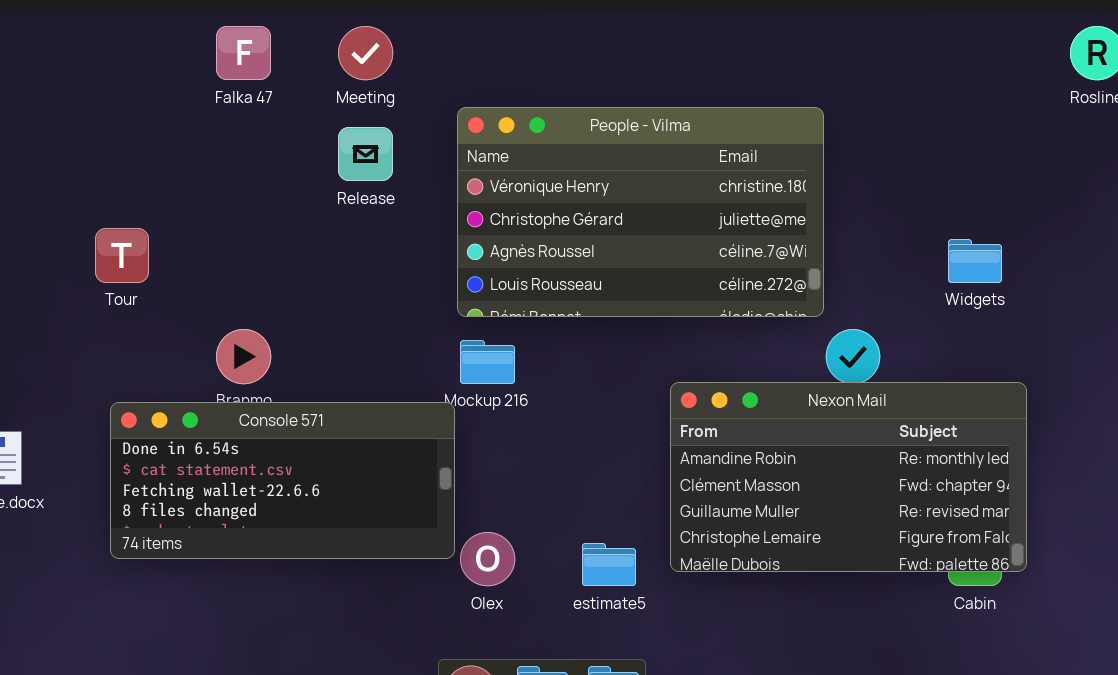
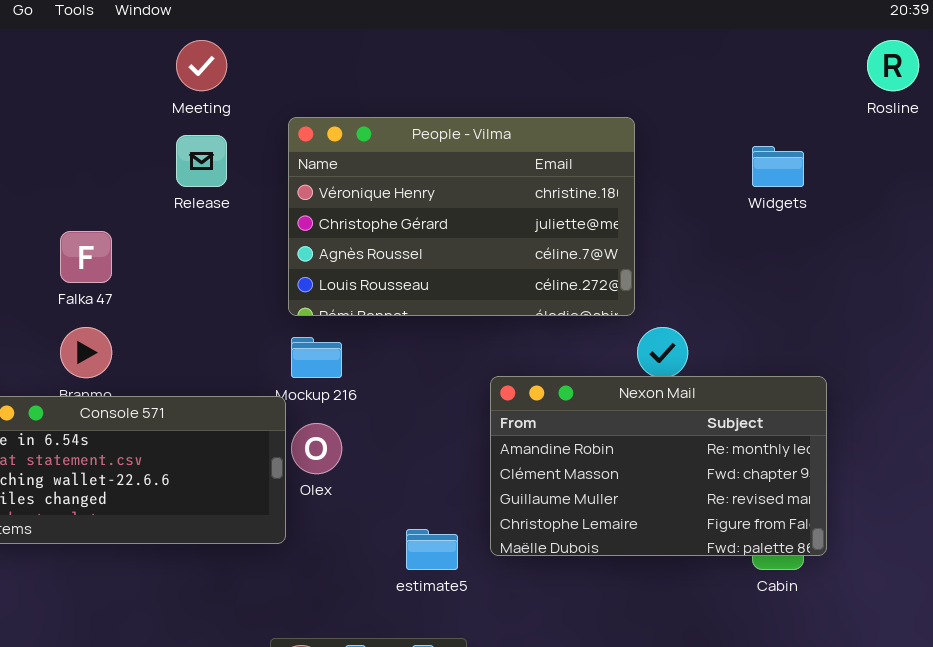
Falka 47: [216,26,271,80] -> [60,231,112,283], moved
Widgets: [948,239,1002,283] -> [752,146,804,187], moved
Olex: [460,532,515,586] -> [291,423,342,474], moved

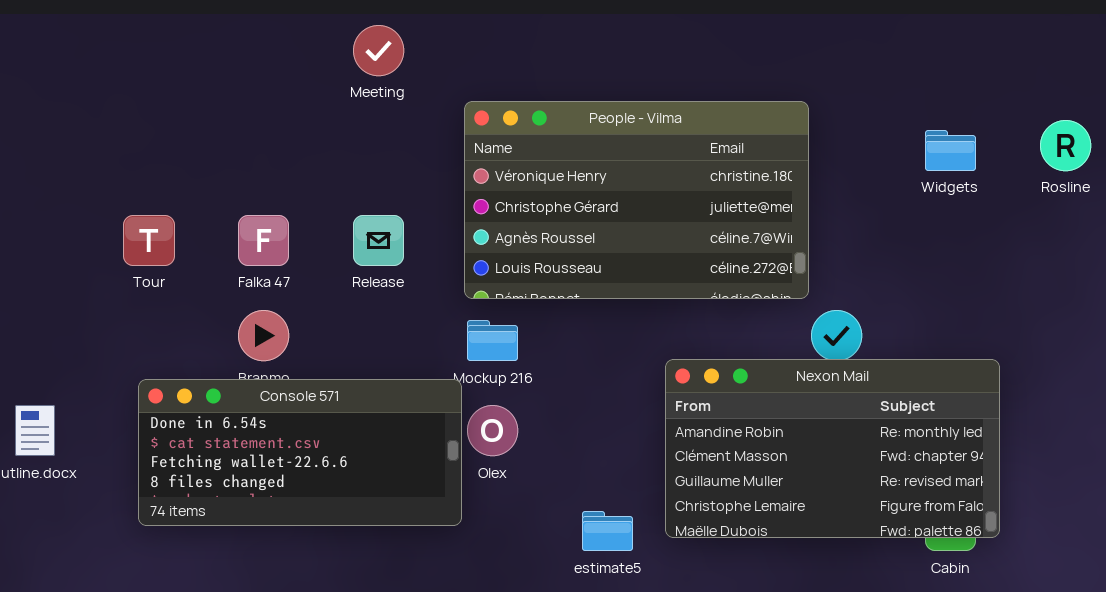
Rosline: [867,40,919,91] -> [1040,120,1091,171], moved
Release: [176,135,227,187] -> [353,215,404,266], moved

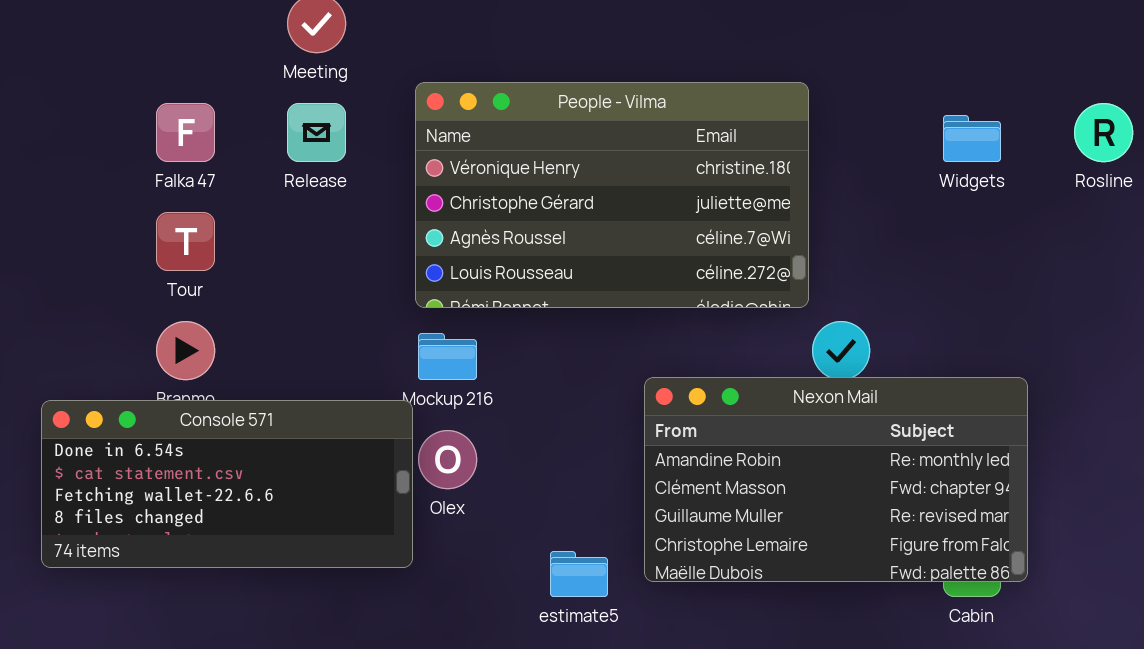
Tour: [123,215,175,266] -> [156,212,215,271], moved
Falka 47: [238,215,289,266] -> [156,103,215,162], moved
Release: [353,215,404,266] -> [287,103,346,162], moved

